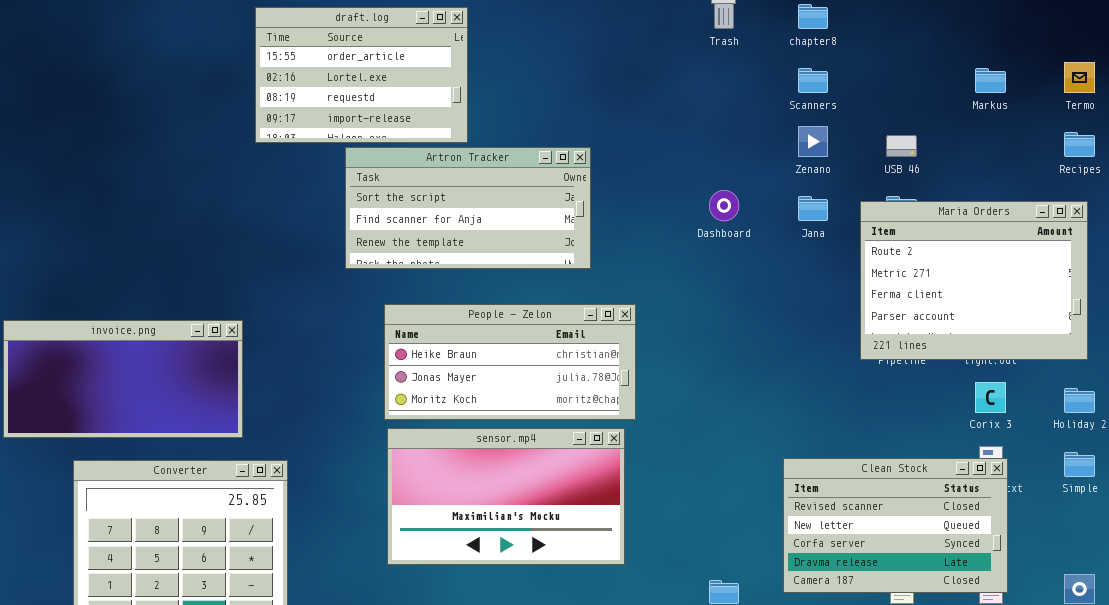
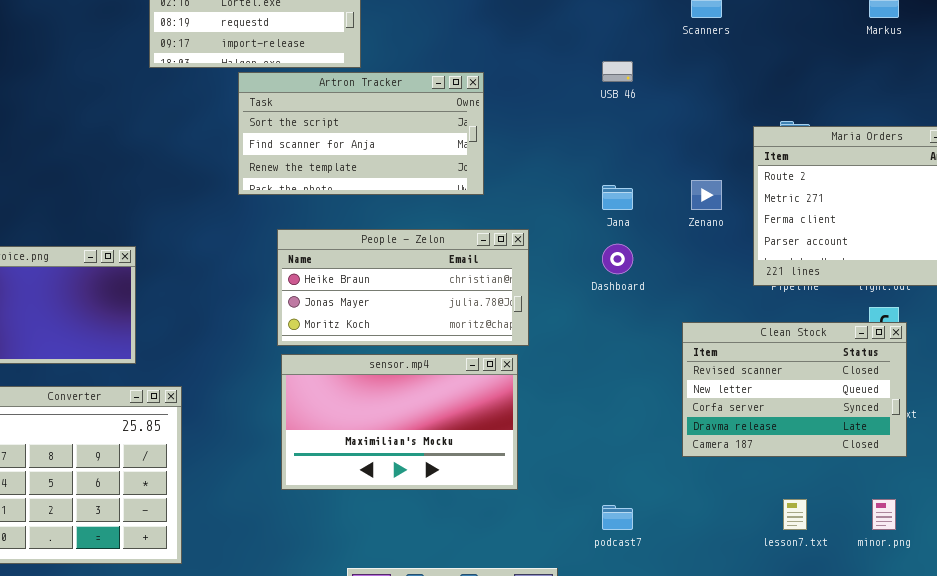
Zenano: [798,126,828,157] -> [691,180,722,210], moved
USB 46: [886,135,917,157] -> [602,61,633,82], moved
Dashboard: [709,190,739,221] -> [602,244,633,274], moved
Jana: [798,196,828,221] -> [602,185,633,210], moved
Clean Stock: [783,458,1008,593] -> [682,322,907,457], moved

